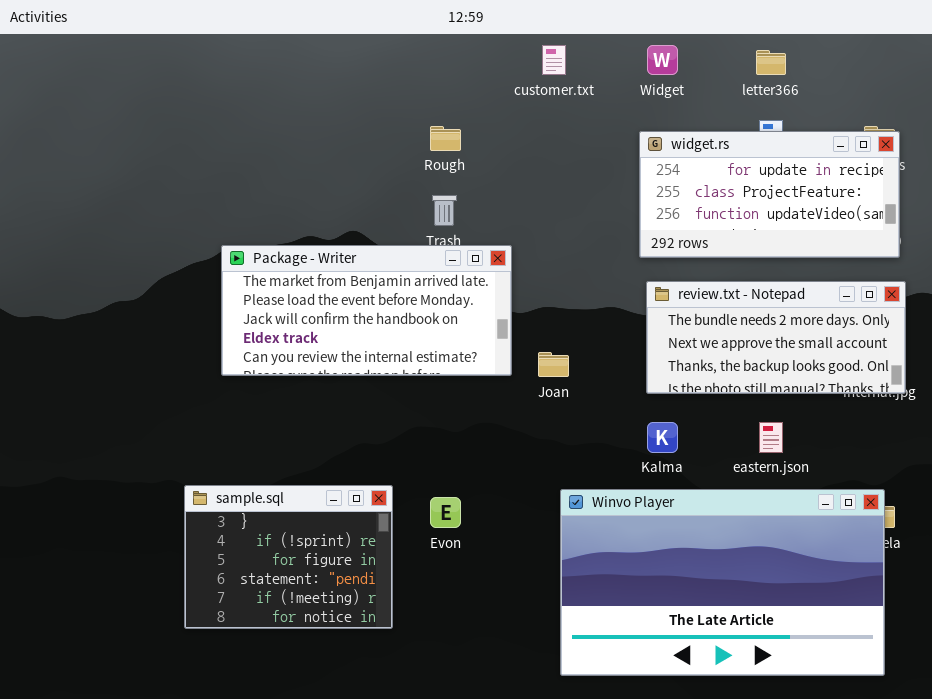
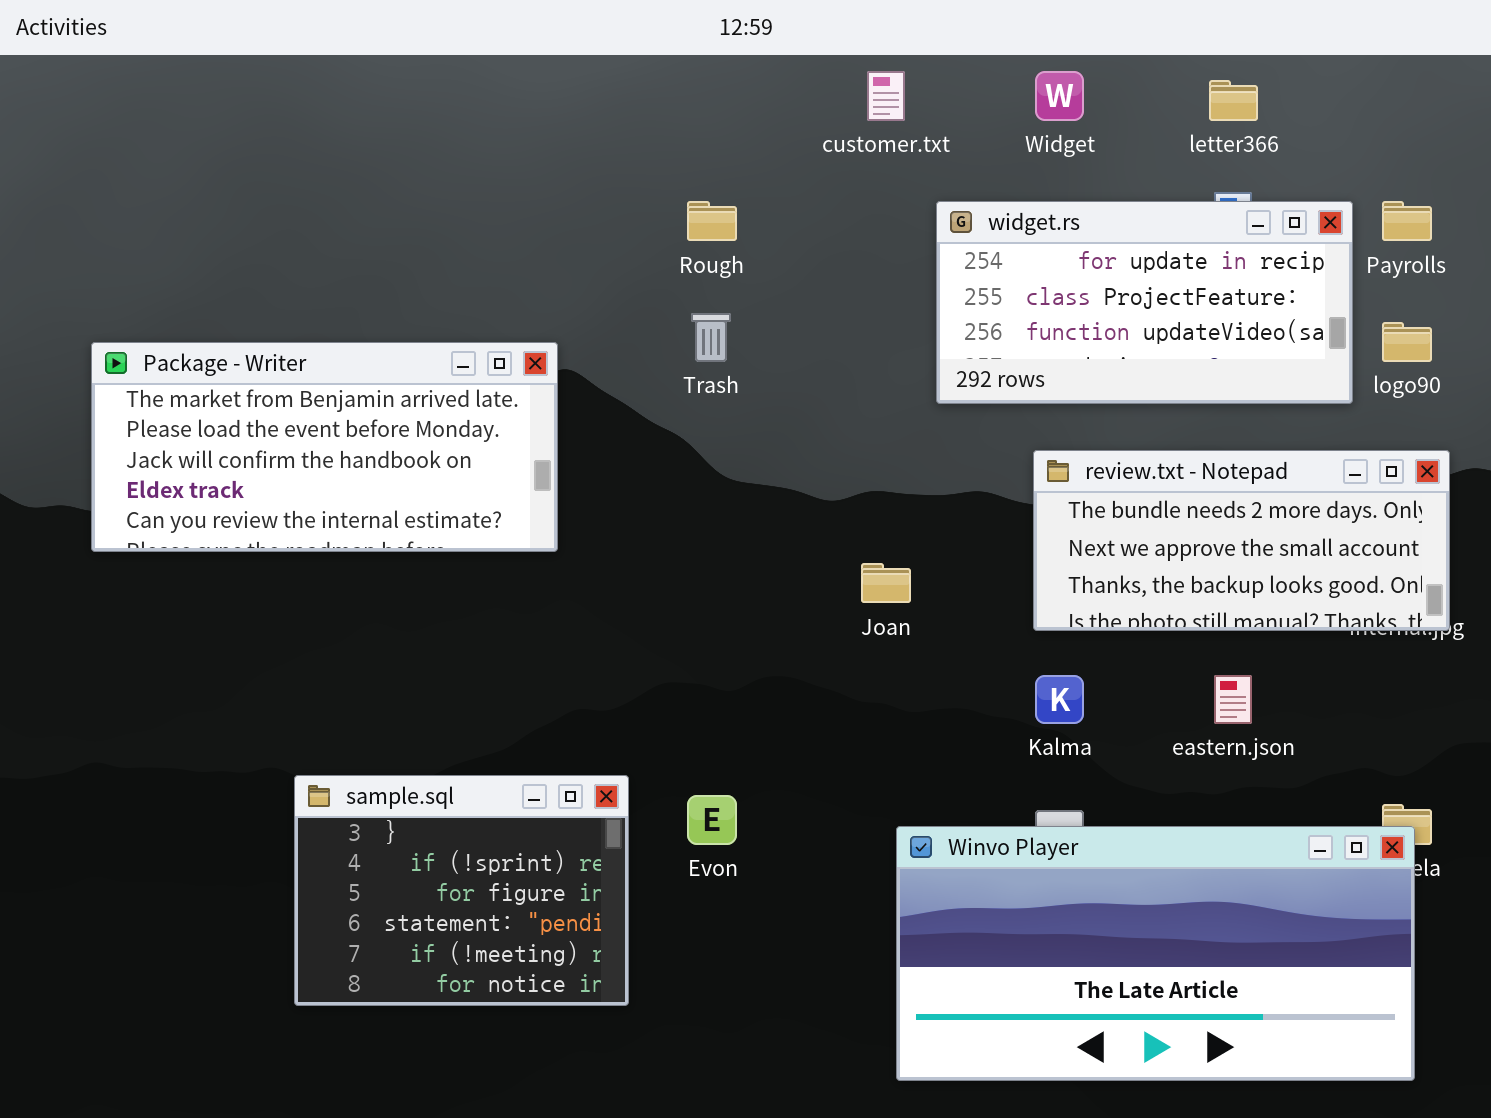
widget.rs: [639,131,900,258] -> [936,201,1353,404], moved
Package - Writer: [221,245,512,376] -> [91,342,558,552], moved
Winvo Player: [560,489,885,676] -> [896,826,1415,1081], resized

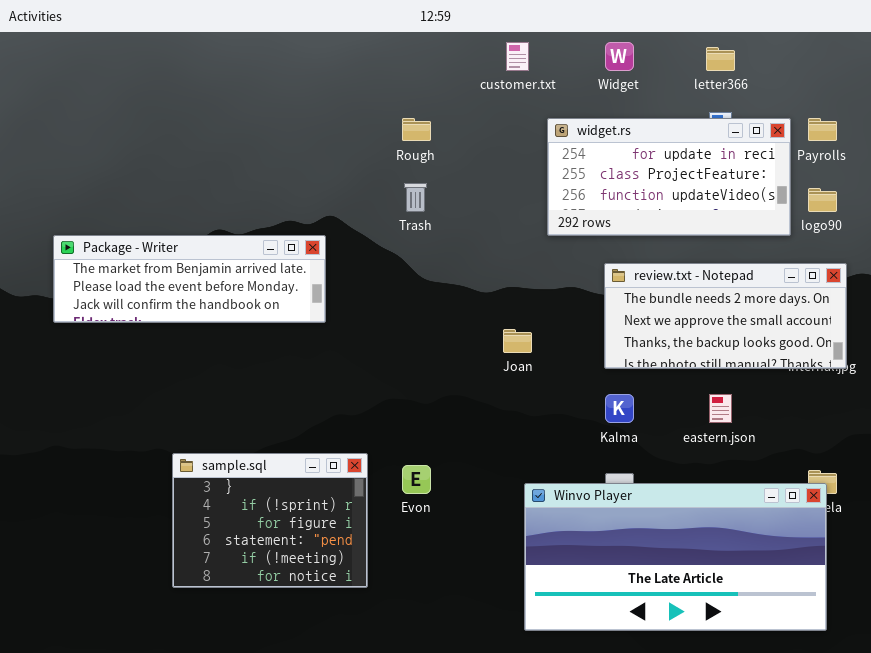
Package - Writer: [91,342,558,552] -> [53,235,326,323], resized

